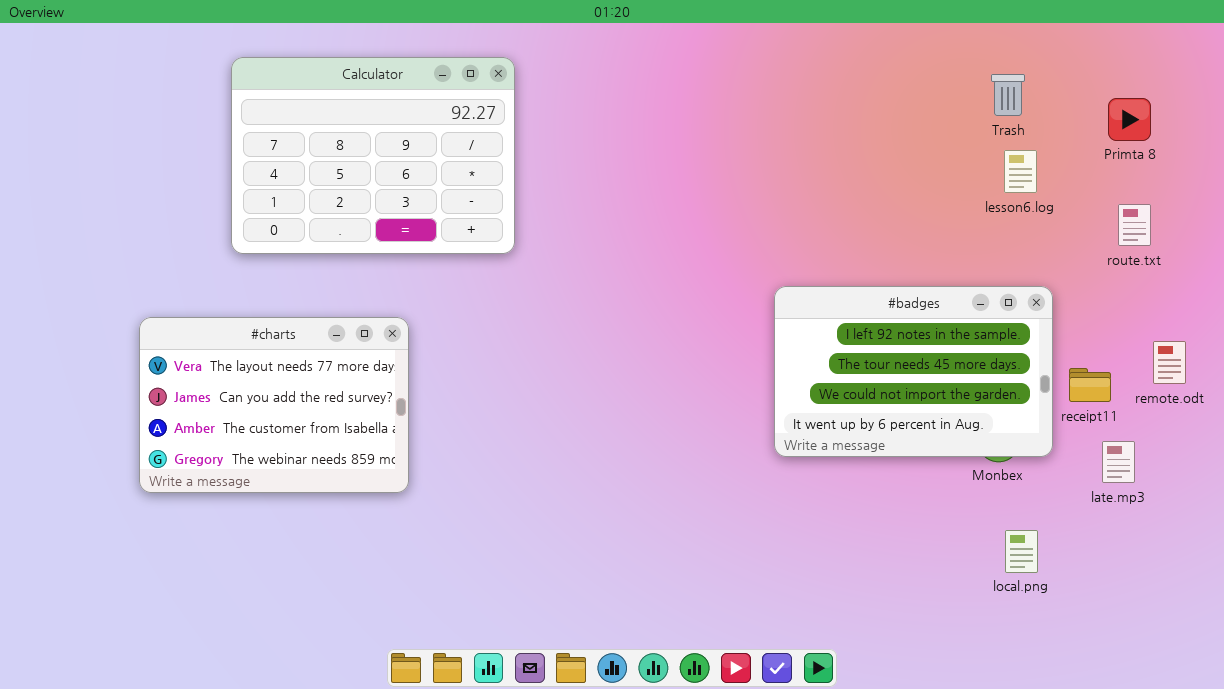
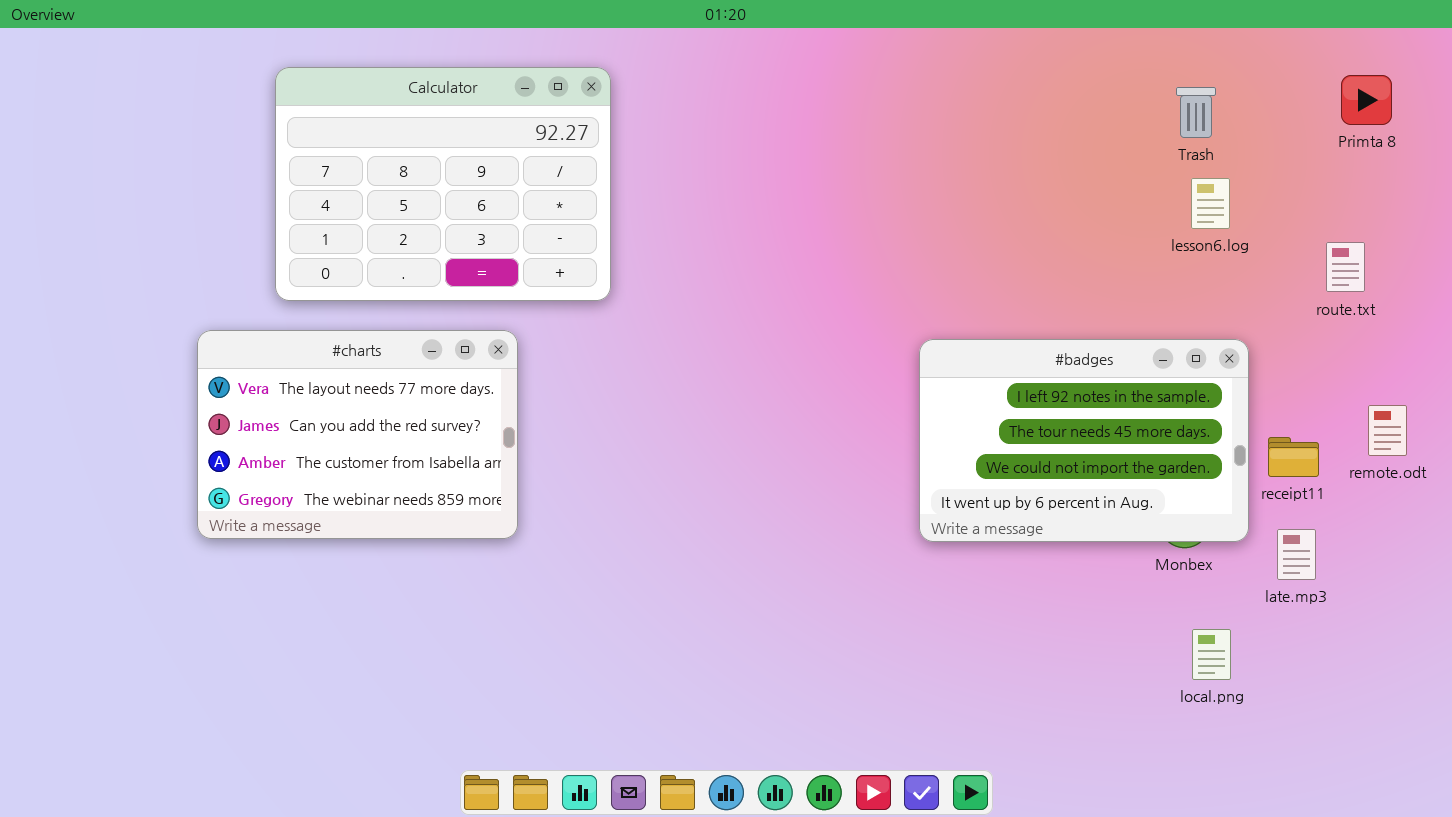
Primta 8: [1108,98,1151,141] -> [1341,75,1392,125], moved
#charts: [139,317,409,493] -> [197,330,518,539], moved
late.mp3: [1102,441,1135,483] -> [1277,529,1316,580], moved

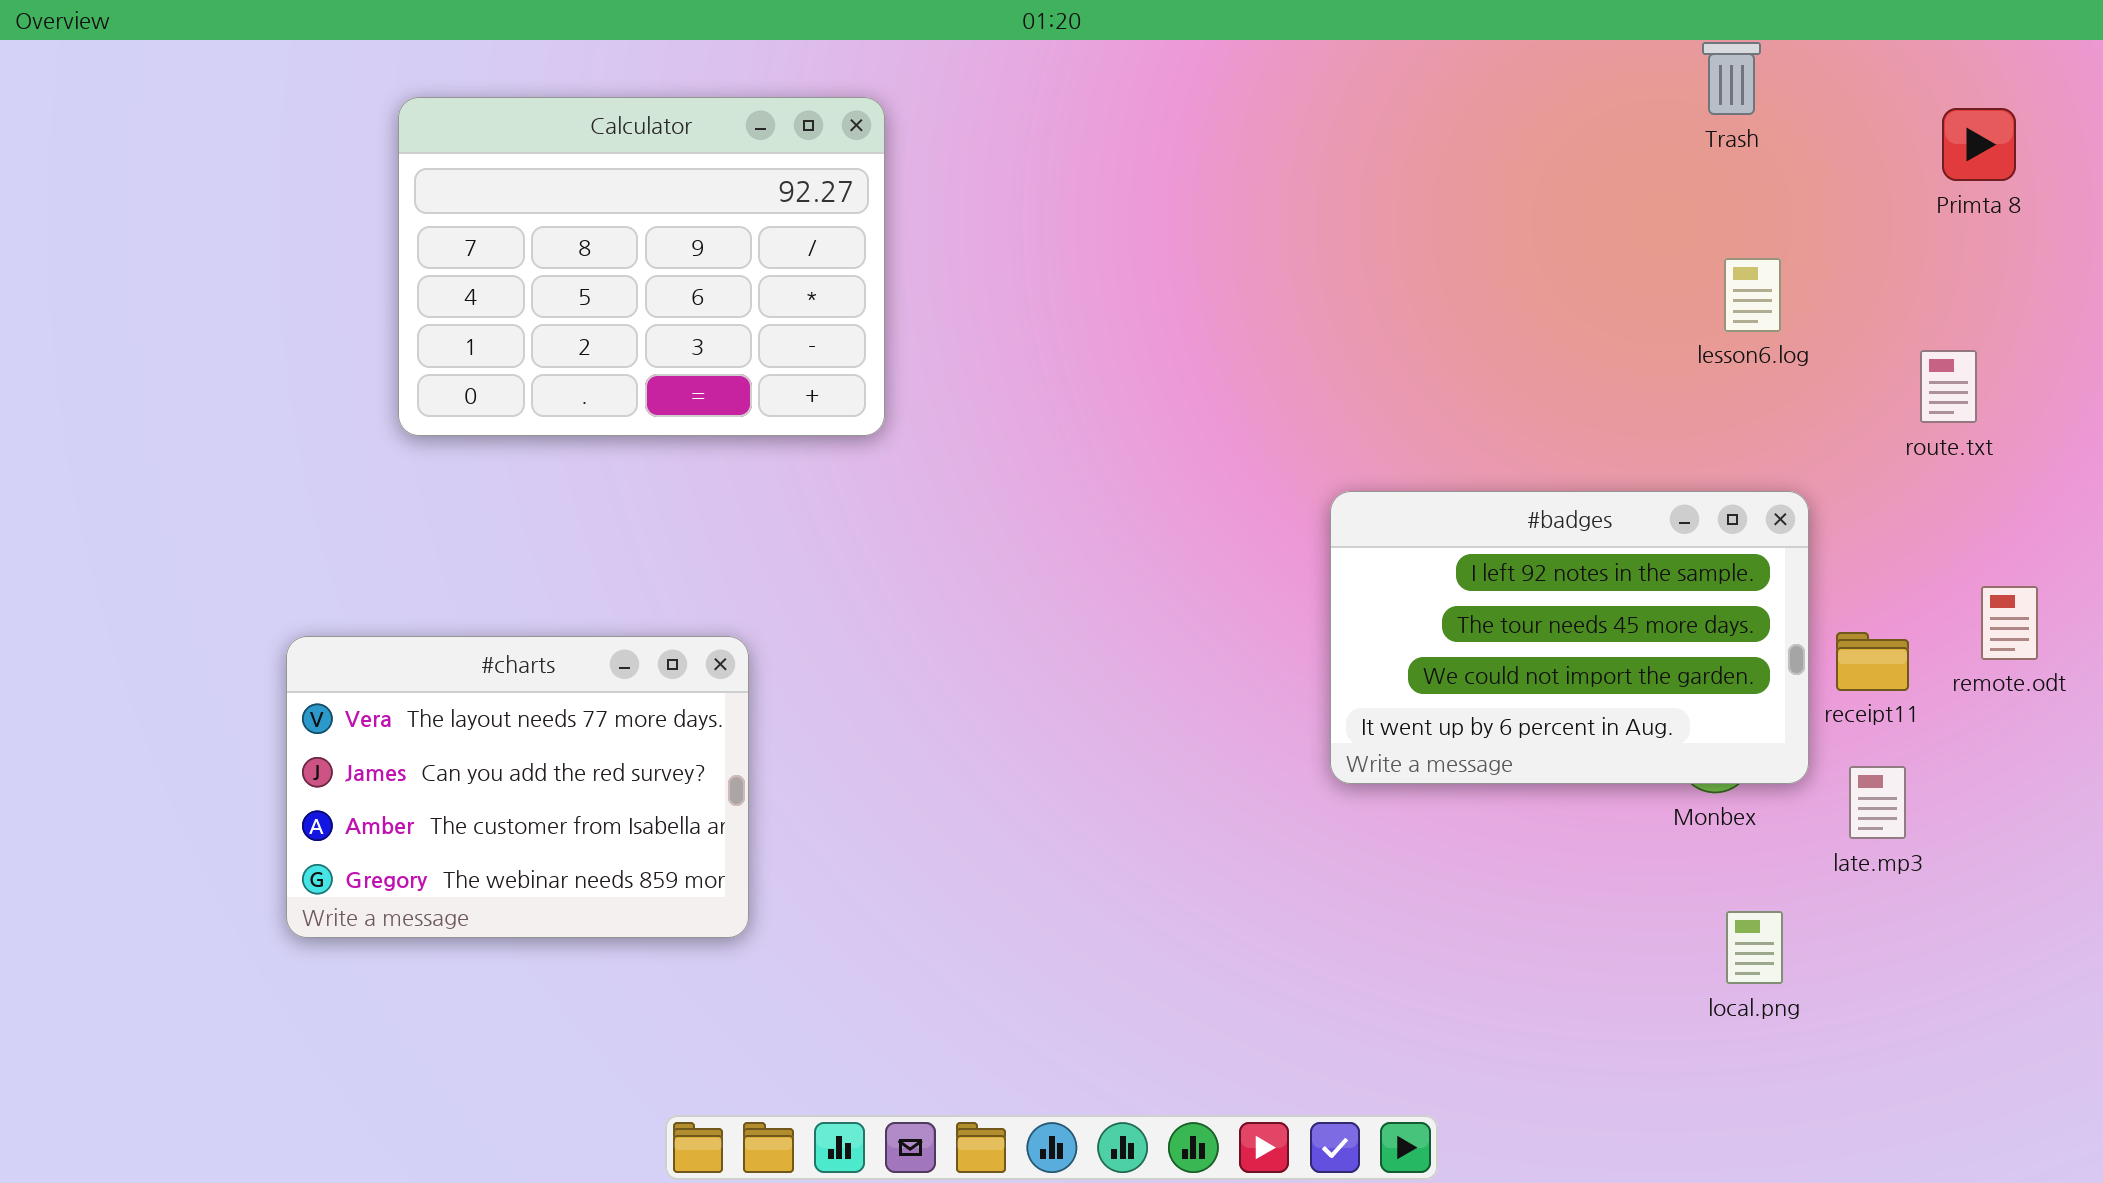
Trash: [1176,87,1216,138] -> [1702,42,1761,115], moved
#charts: [197,330,518,539] -> [286,636,749,938], moved

